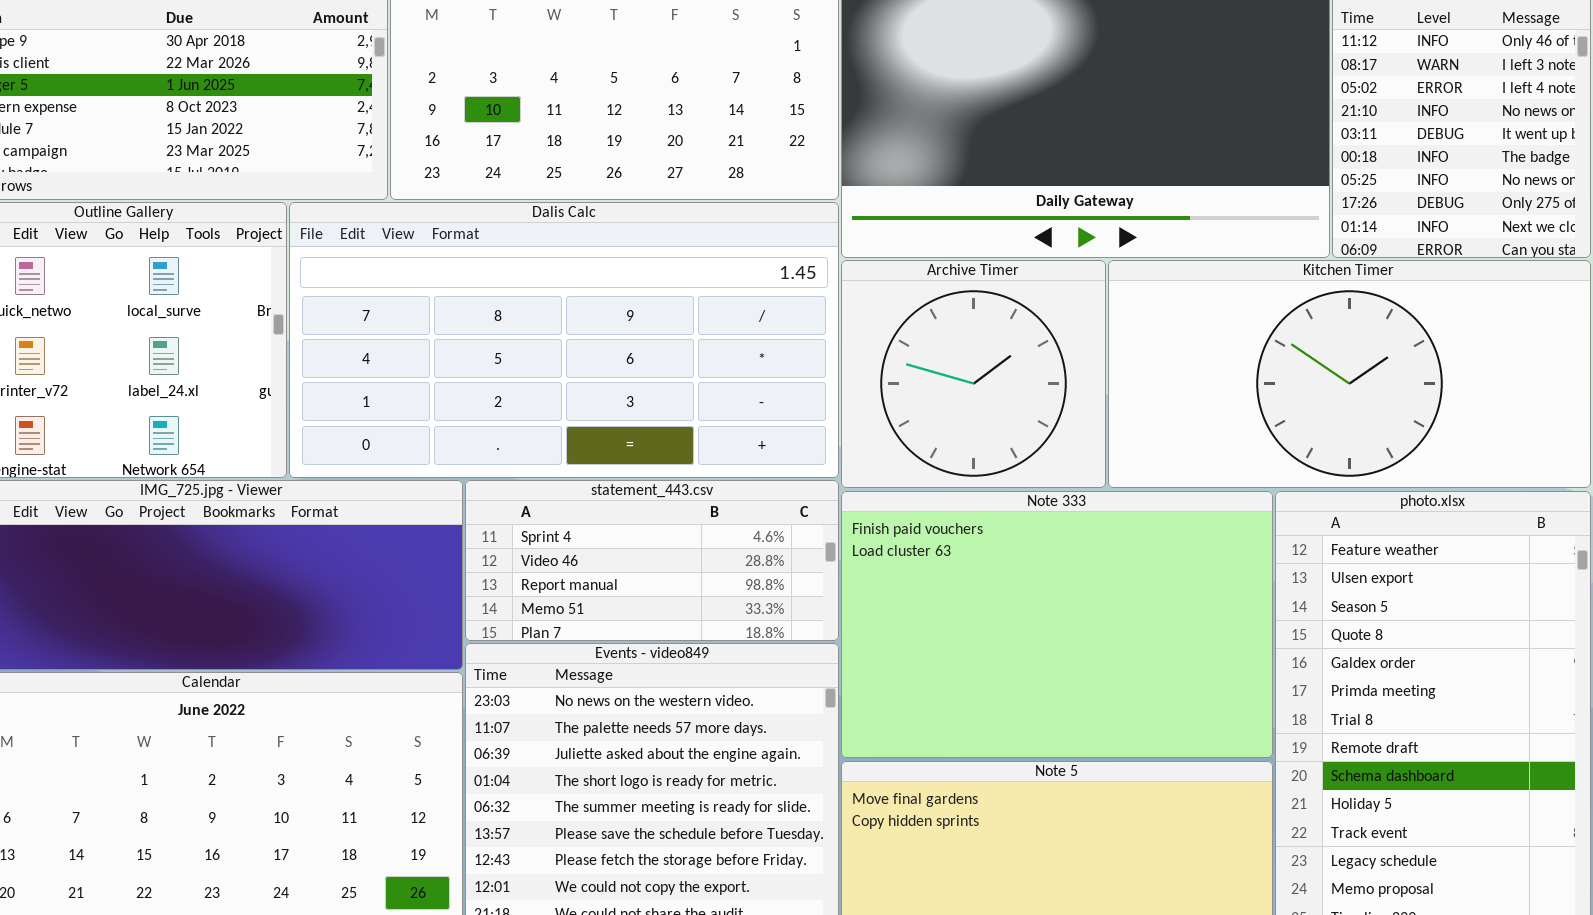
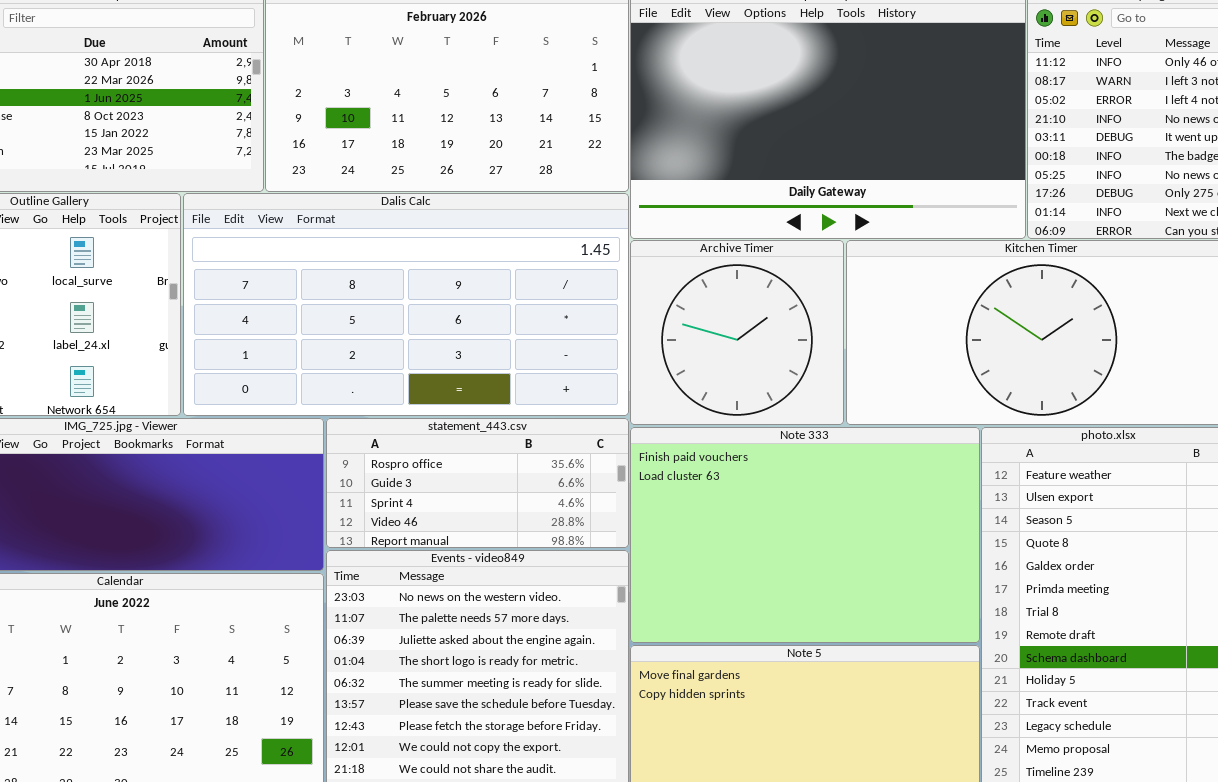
statement_443.csv: [465,480,839,641] -> [326,418,629,548], scrolled up 2 rows

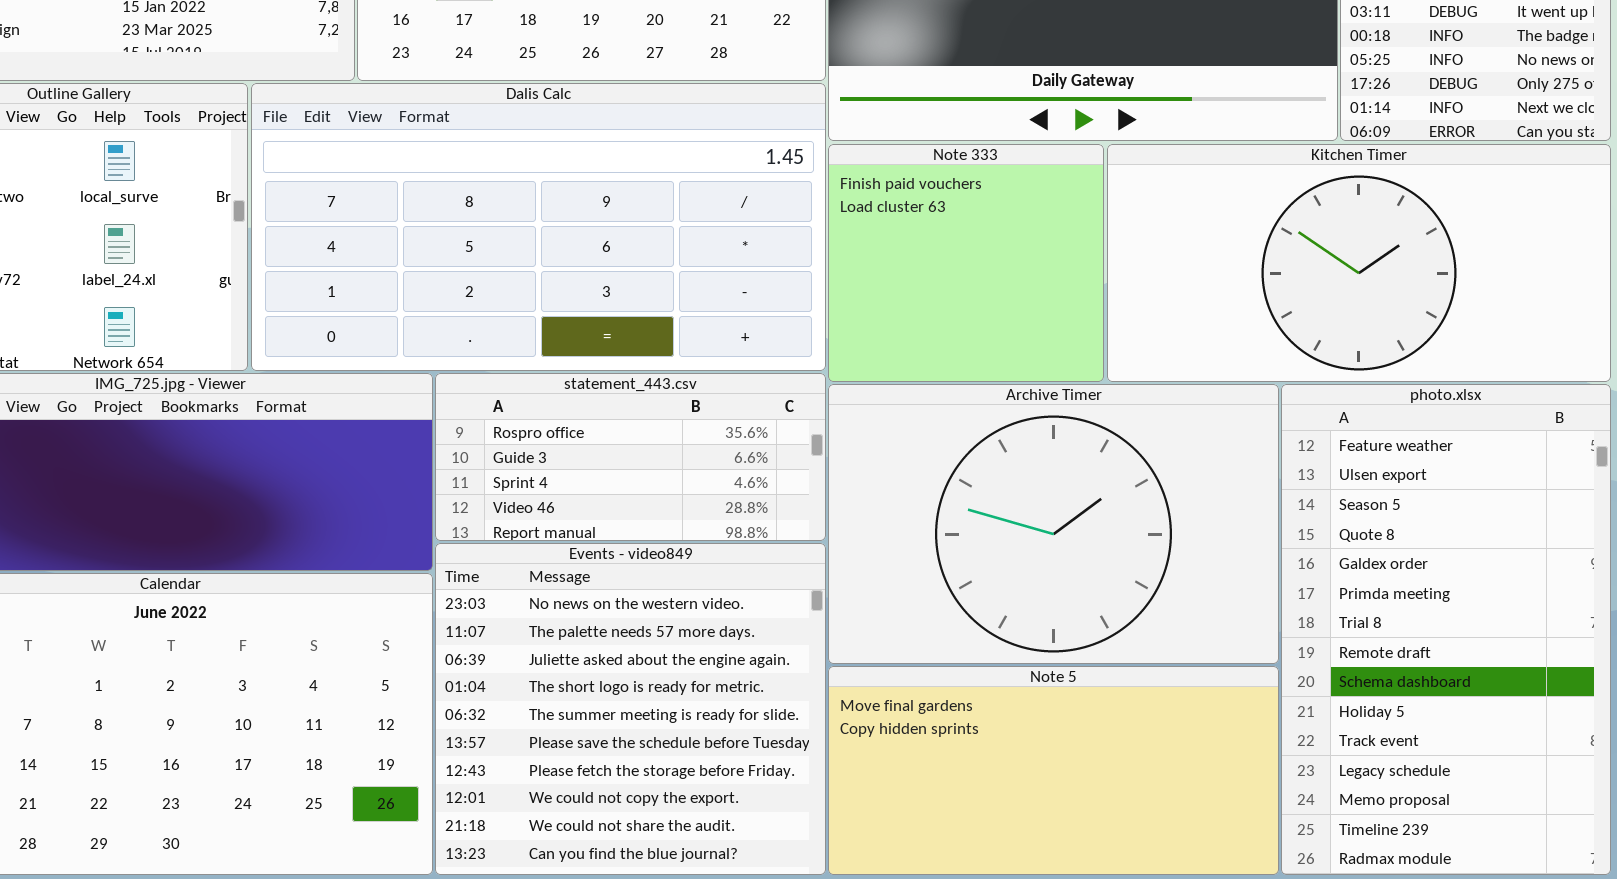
Archive Timer: [630,240,844,425] -> [828,384,1279,664], moved, resized
Note 333: [630,427,980,643] -> [828,144,1104,382], moved, resized

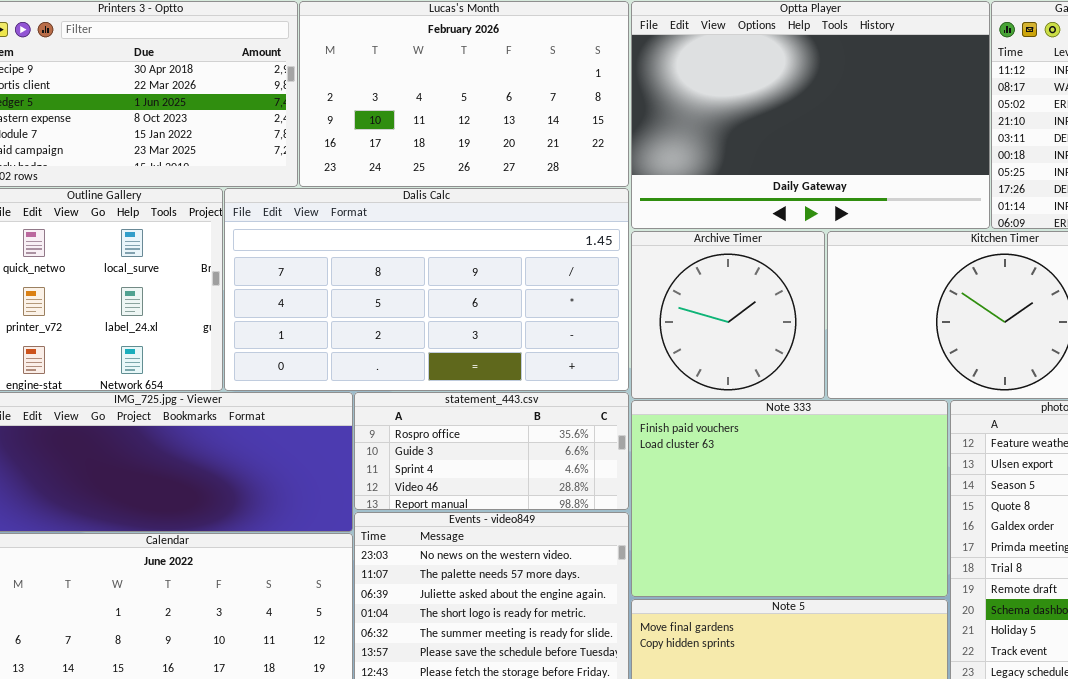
Note 333: [828,144,1104,382] -> [631,400,948,597], moved, resized
Archive Timer: [828,384,1279,664] -> [631,231,825,399], moved, resized

